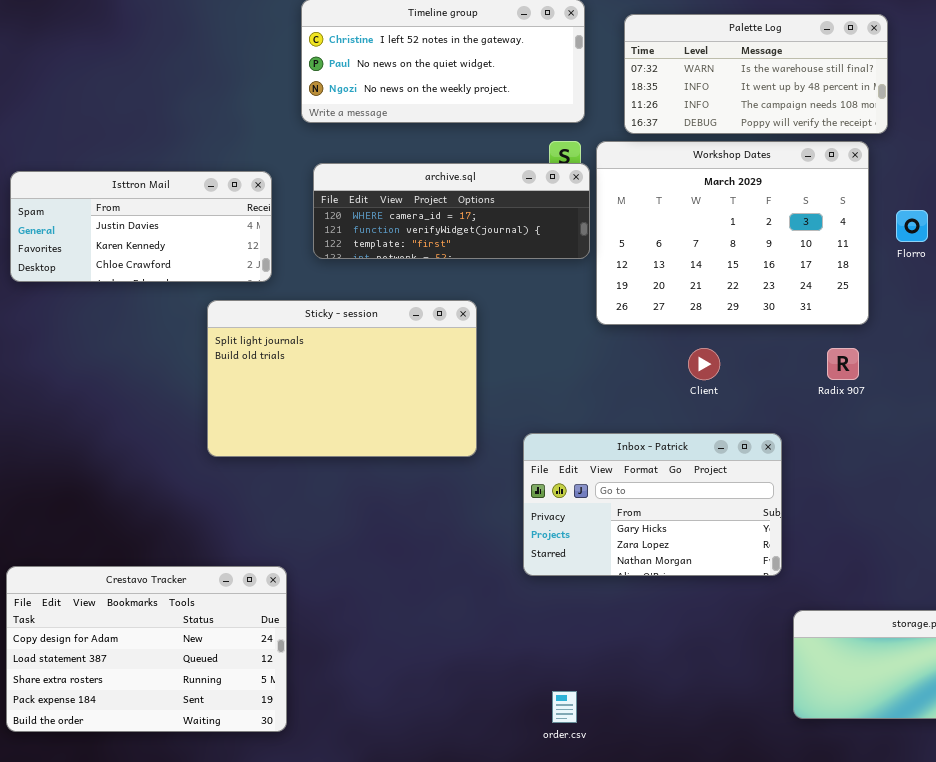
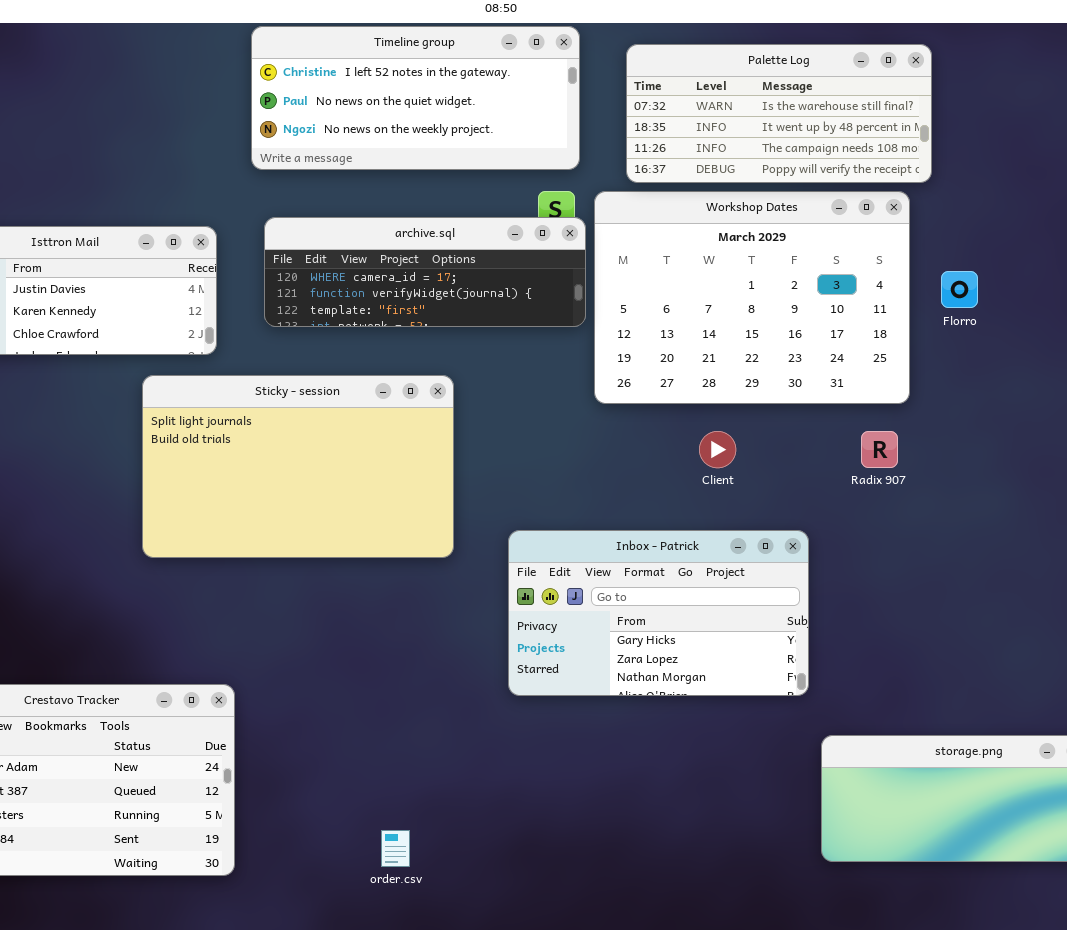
order.csv: [552,691,577,723] -> [381,830,410,867], moved

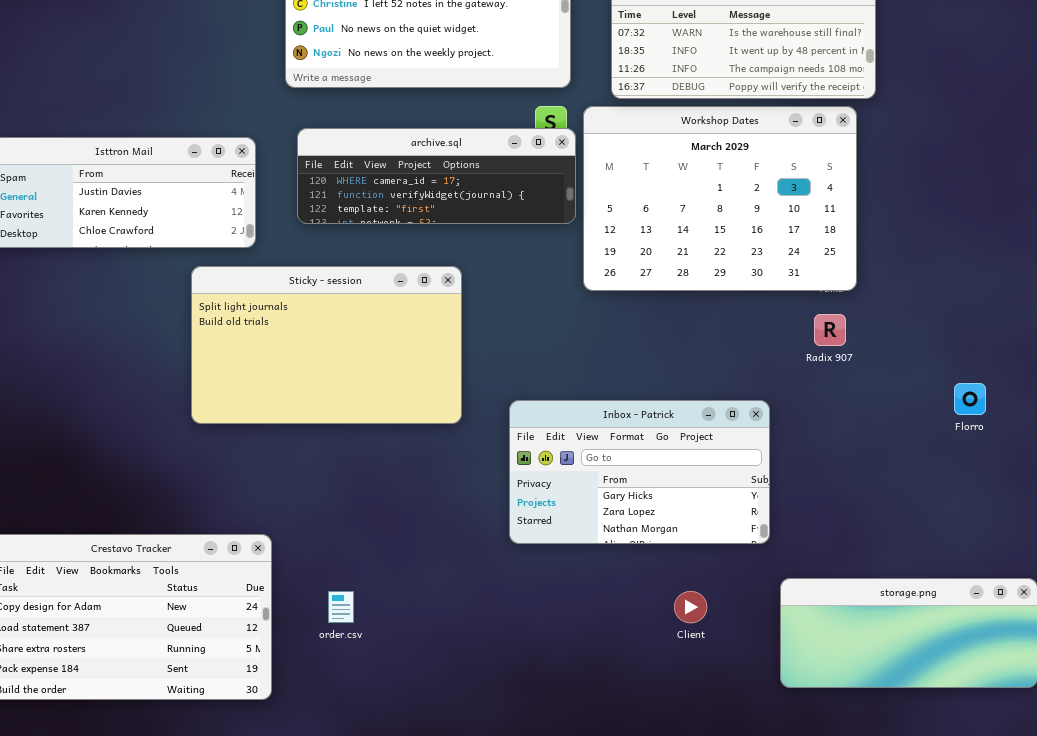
Florro: [941,271,978,308] -> [954,383,986,415], moved
Client: [699,431,736,468] -> [674,591,707,623], moved
order.csv: [381,830,410,867] -> [328,591,354,623], moved

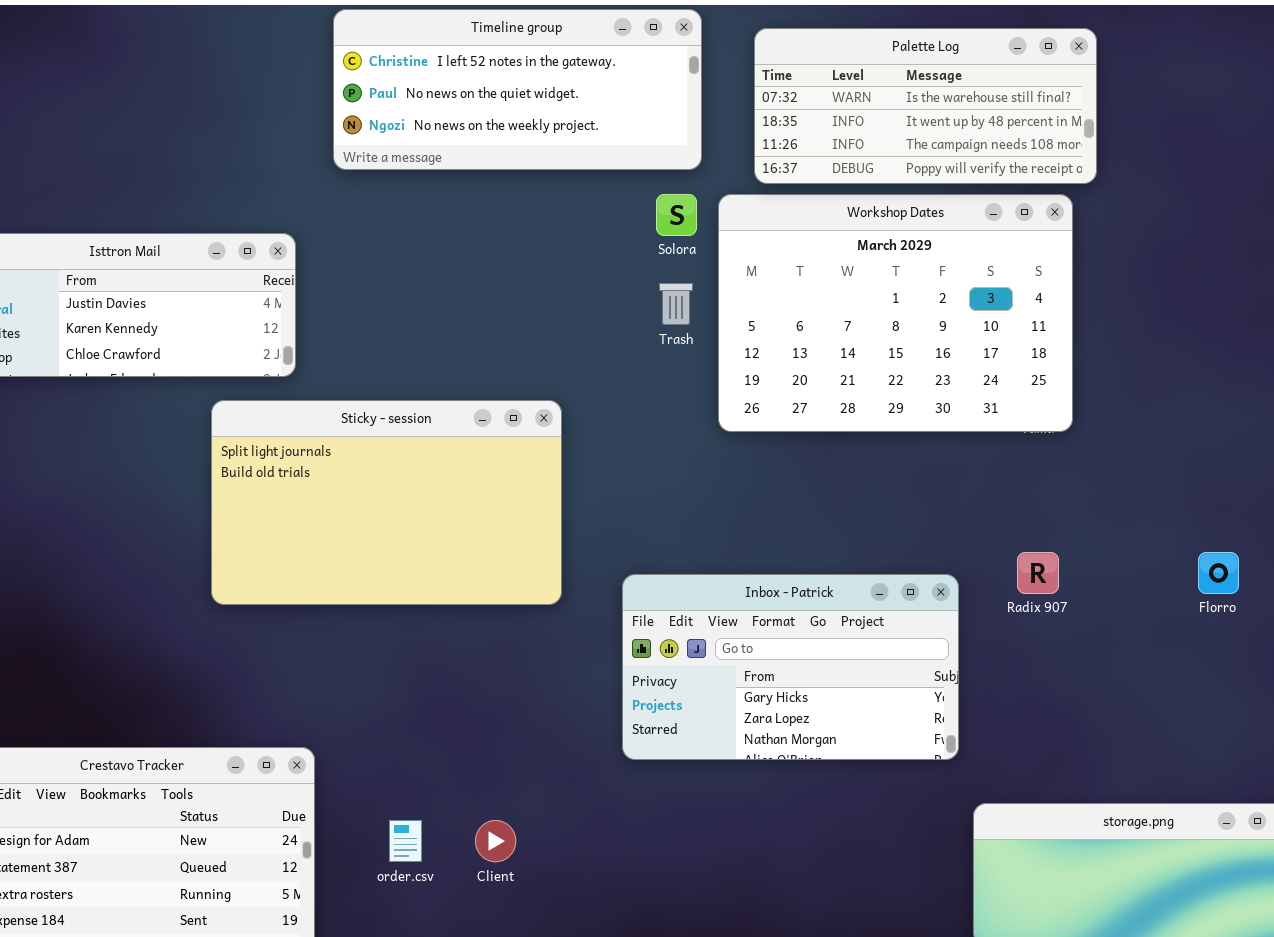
archive.sql: [297,128,576,224] -> none, closed
Radix 907: [814,314,846,346] -> [1017,552,1059,594], moved
Client: [674,591,707,623] -> [475,820,516,862], moved

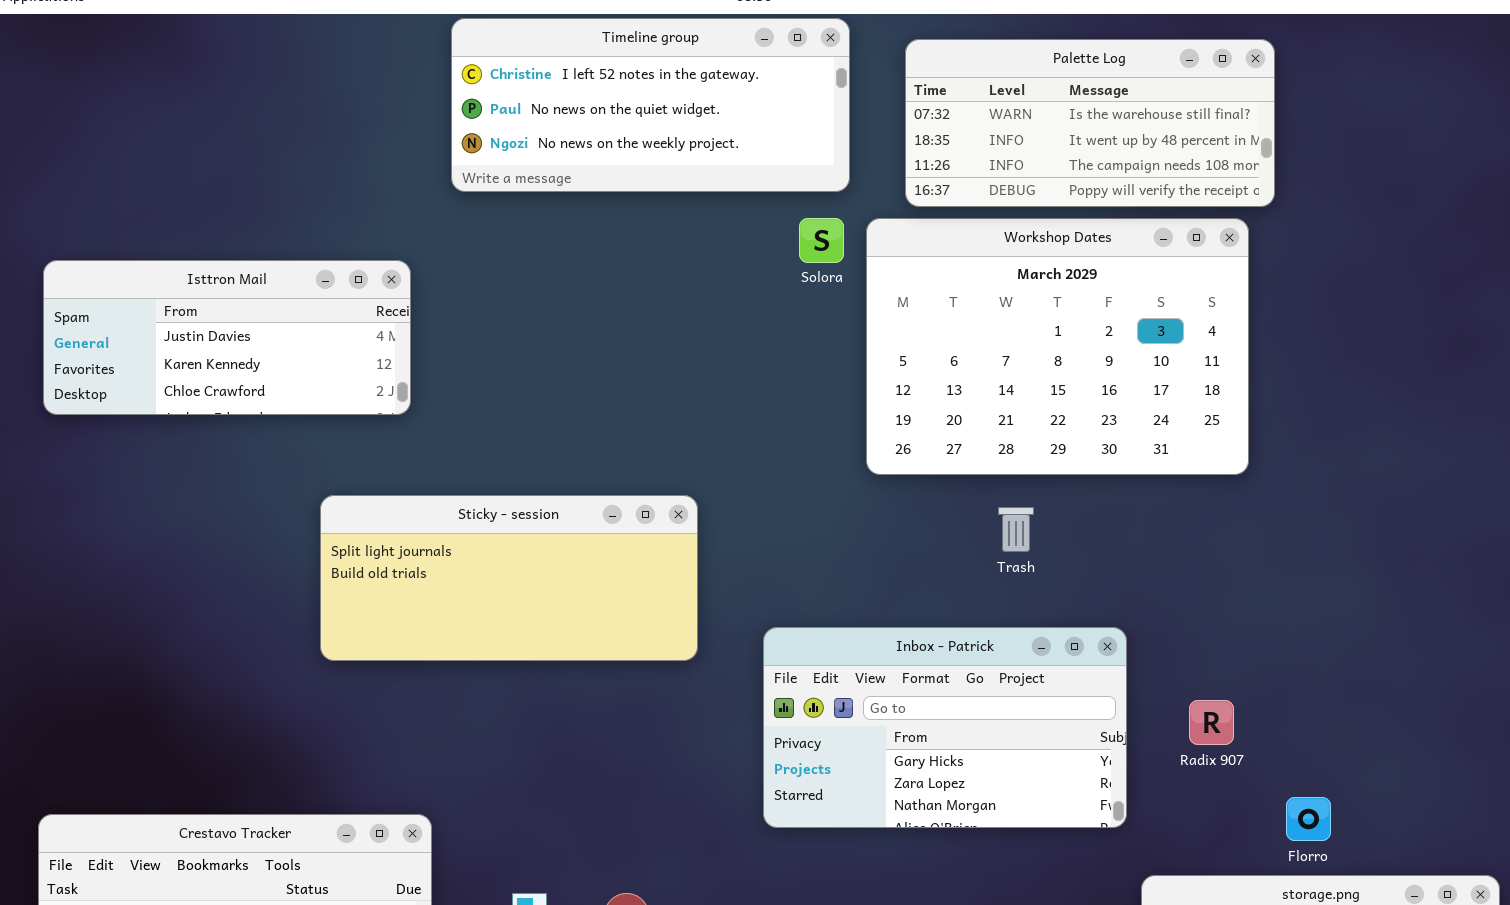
Trash: [659,283,693,325] -> [998,507,1034,552], moved
Sticky - session: [211,400,562,605] -> [320,495,698,661], resized
Radix 907: [1017,552,1059,594] -> [1189,700,1234,745], moved
Florro: [1198,552,1239,594] -> [1286,797,1331,841], moved

